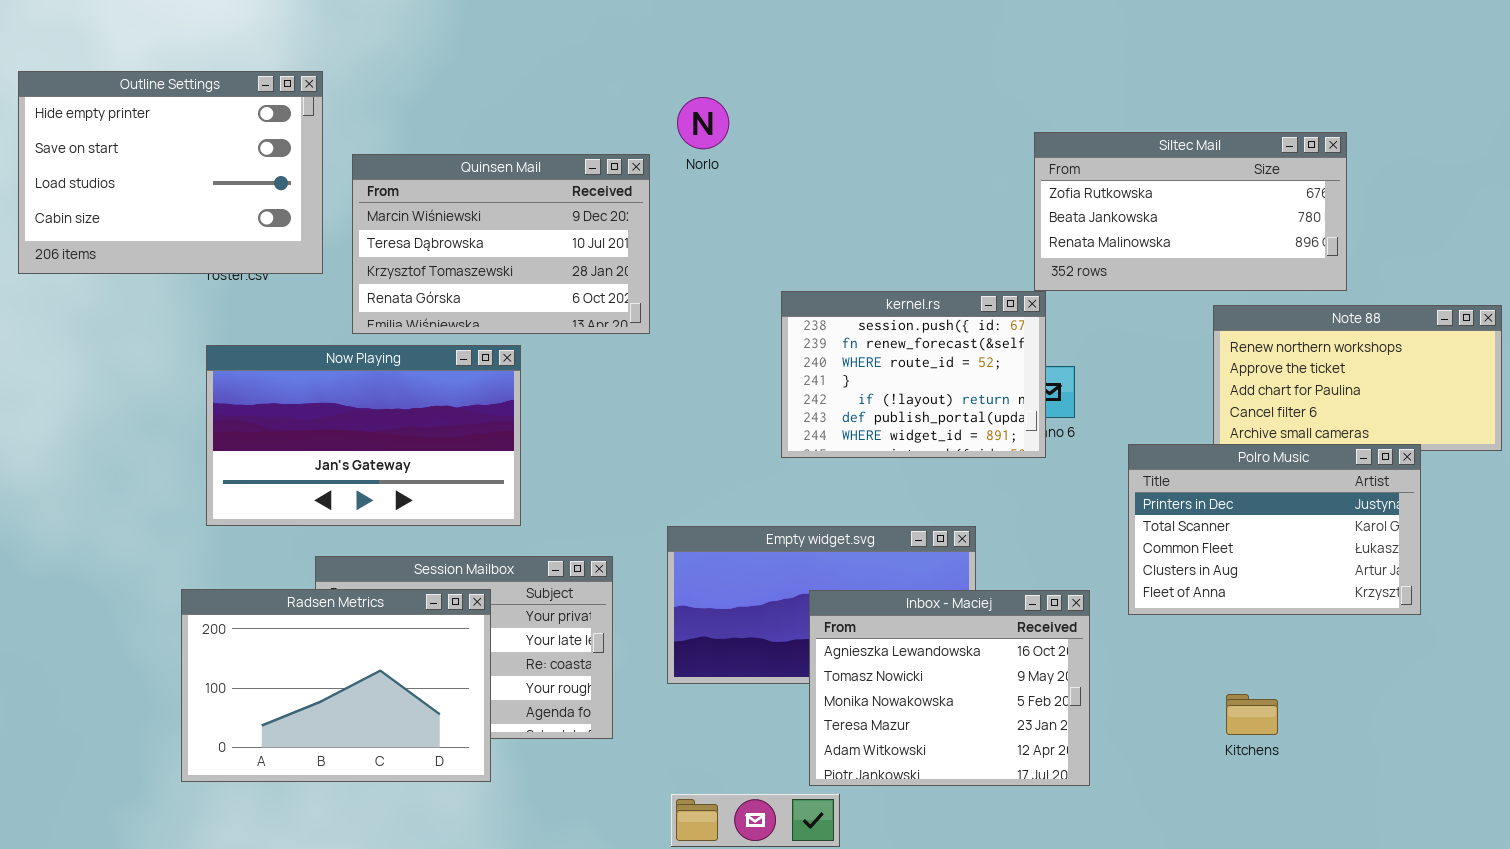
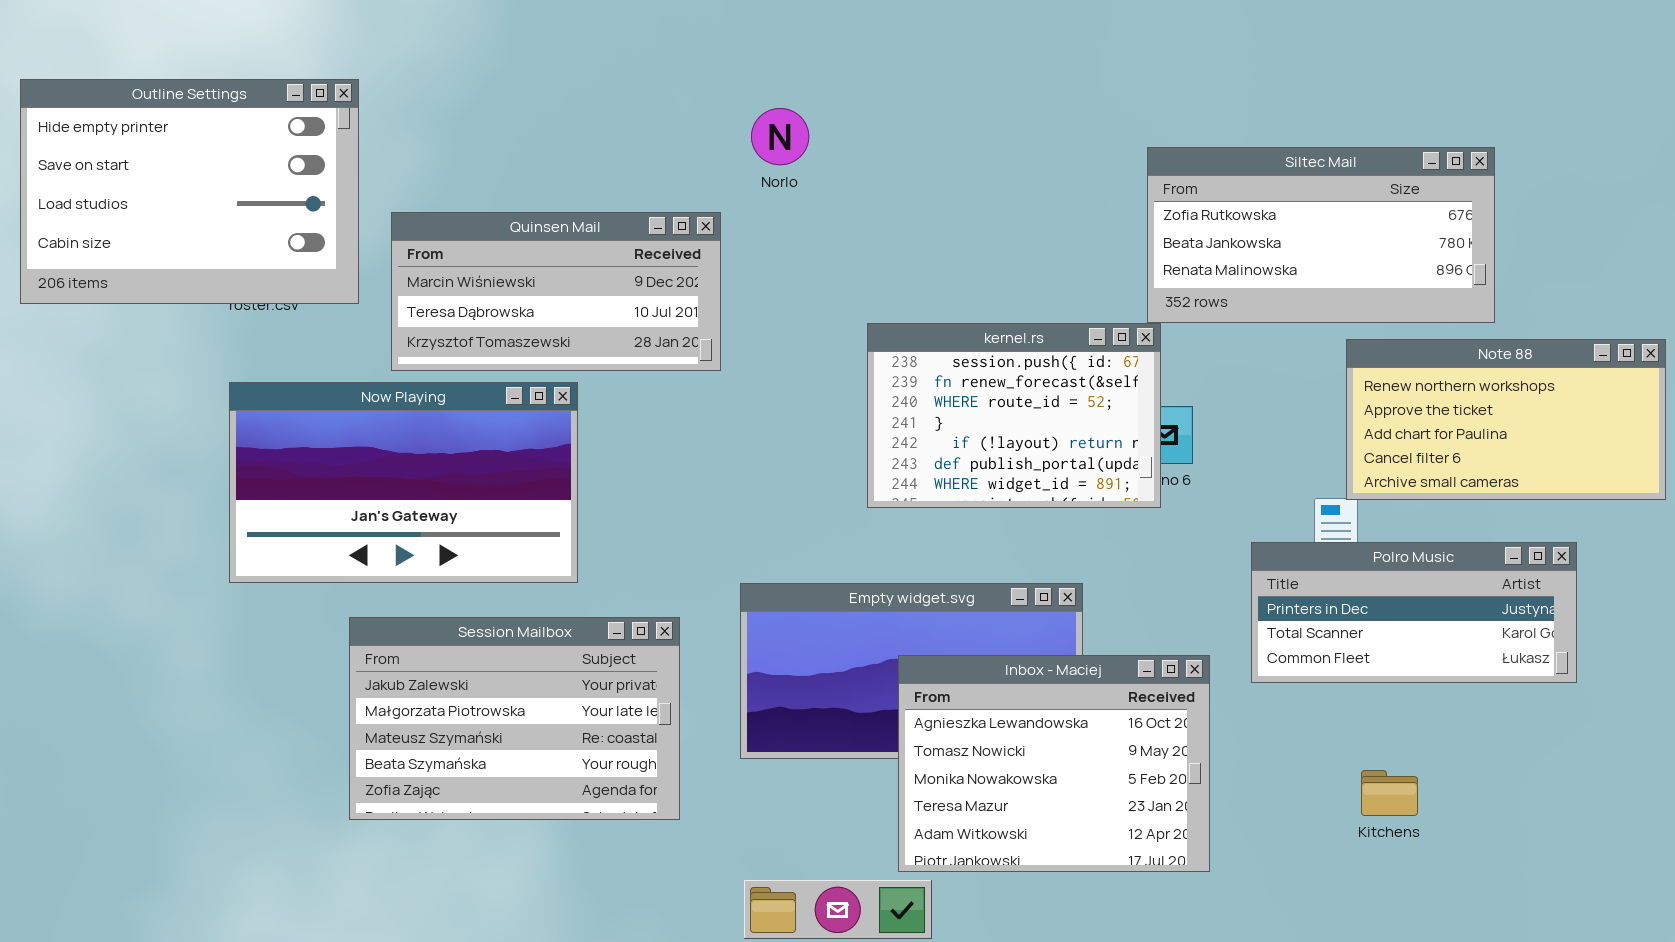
Quinsen Mail: [352,154,650,334] -> [391,212,721,371], resized
Polro Music: [1128,444,1421,615] -> [1251,542,1577,683], resized
Radsen Metrics: [181,589,491,782] -> none, closed

